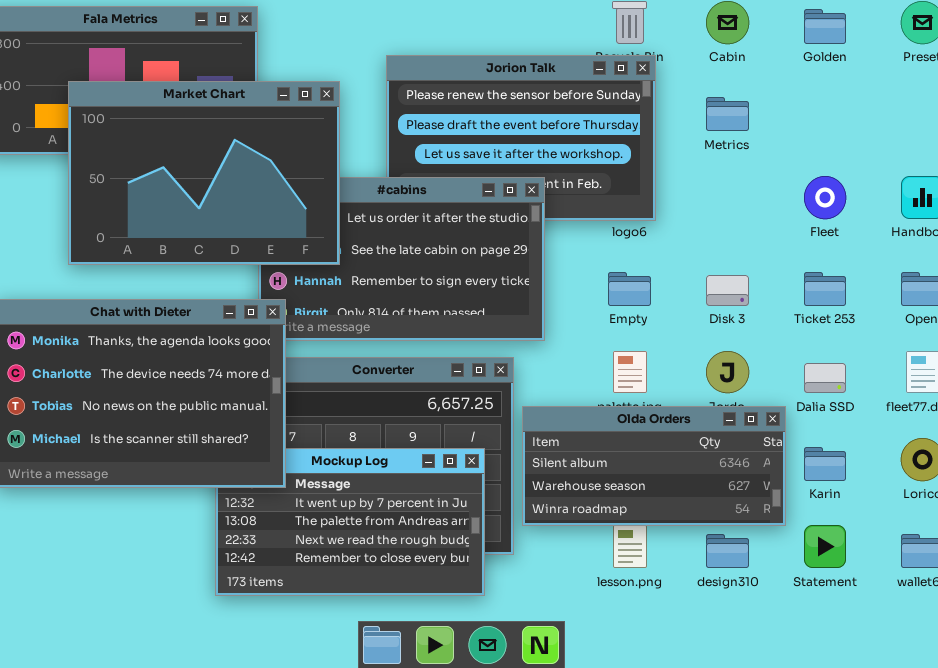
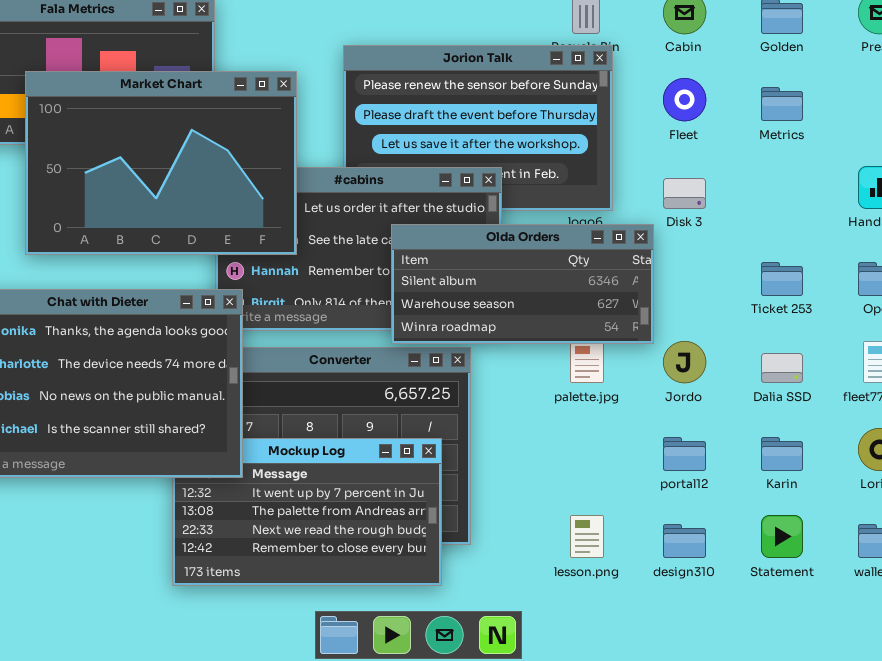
Metrics: [706,97,749,131] -> [761,87,803,121], moved
Fleet: [804,176,846,219] -> [663,78,706,121], moved
Disk 3: [706,275,749,306] -> [663,178,706,209], moved
Olda Orders: [522,406,786,526] -> [391,224,654,344], moved

